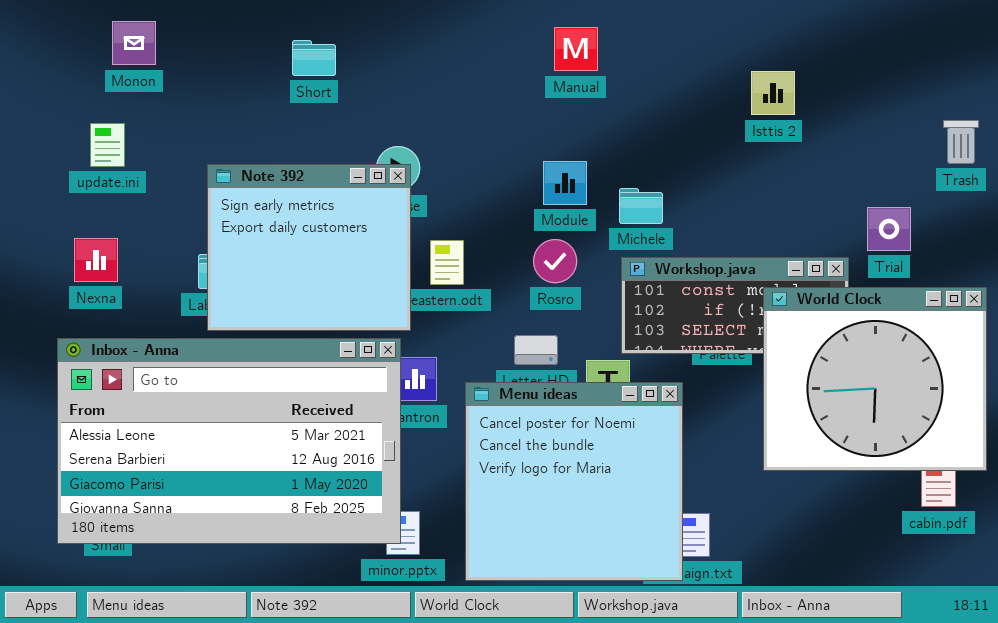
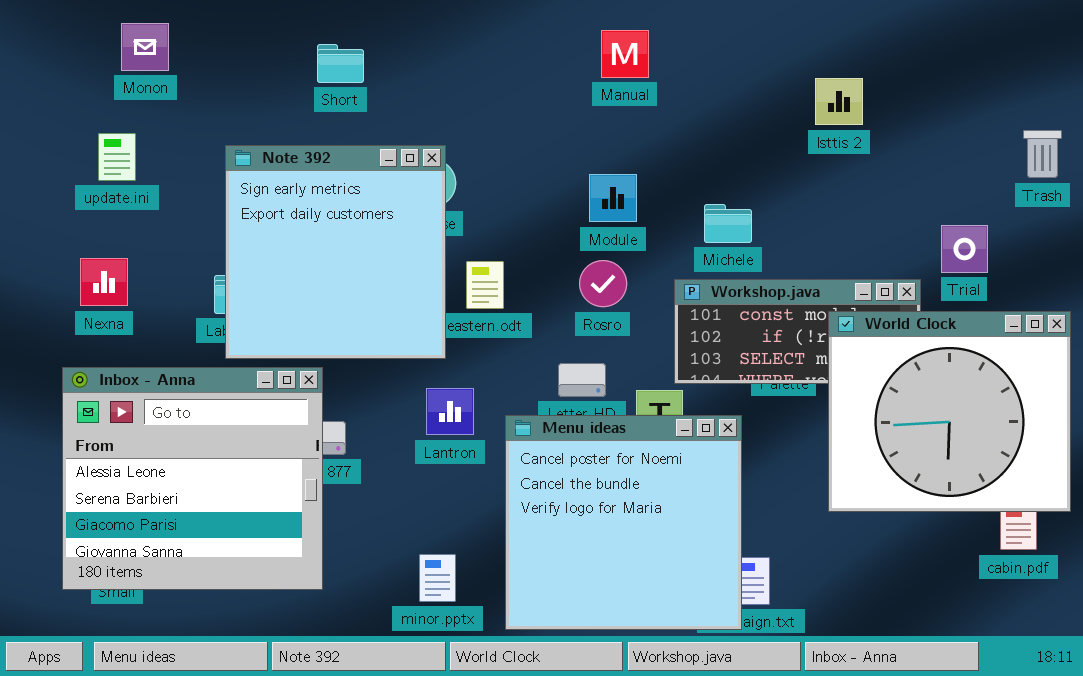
Note 392: [207,164,411,331] -> [225,145,446,359], resized
Michele: [619,188,663,224] -> [704,204,752,243], moved
Inbox - Anna: [57,338,401,544] -> [62,367,323,590], resized

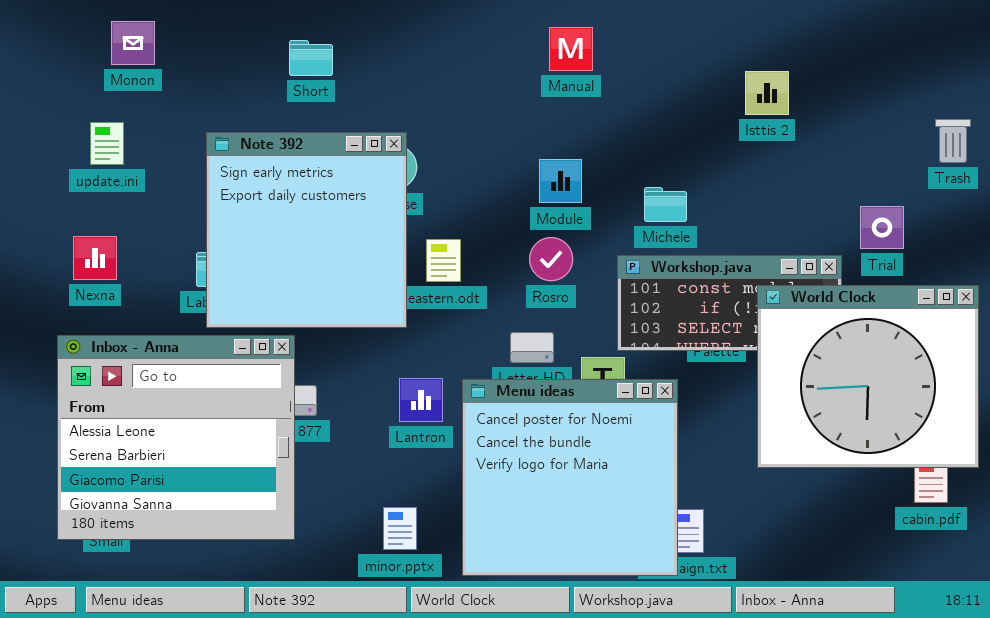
Lantron: [426,388,474,435] -> [399,378,443,422], moved

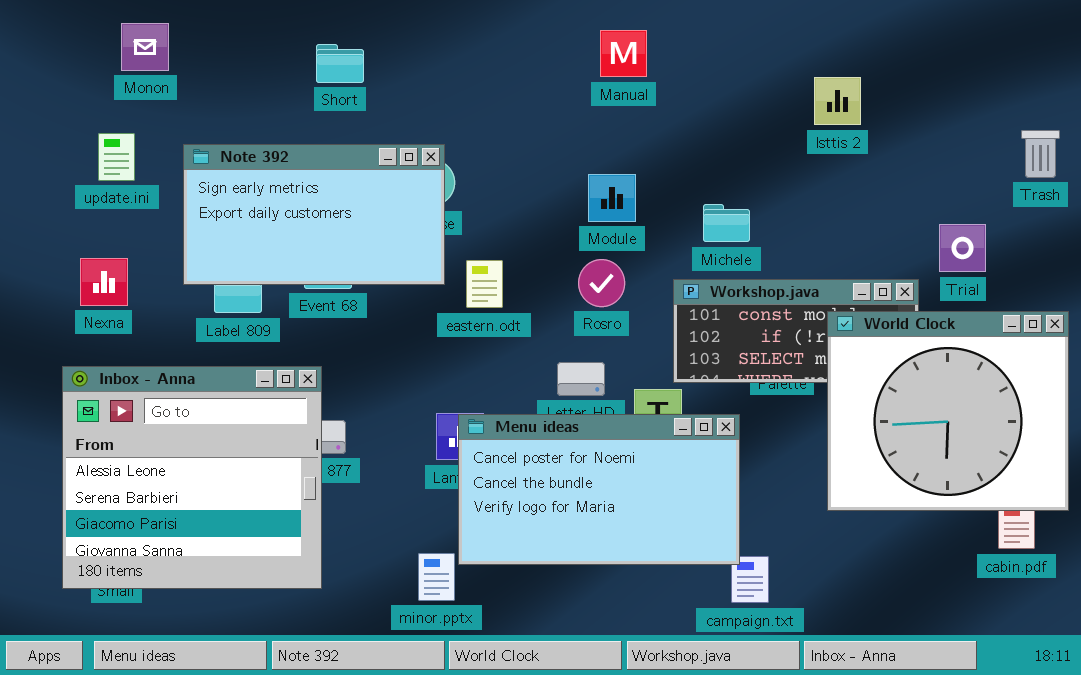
Note 392: [206,132,407,328] -> [183,144,445,285], resized
Menu ideas: [462,379,678,576] -> [458,414,740,565], resized

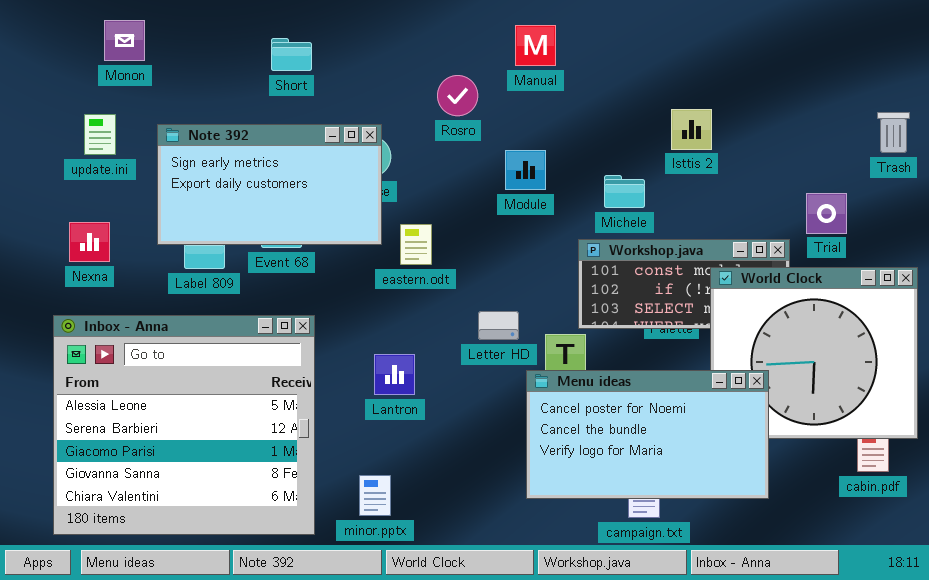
Isttis 2: [814,77,861,125] -> [671,109,712,150], moved
Rosro: [578,259,625,307] -> [437,75,478,116], moved
Inbox - Anna: [62,366,322,589] -> [53,315,315,535], resized
Menu ideas: [458,414,740,565] -> [526,370,769,499], moved

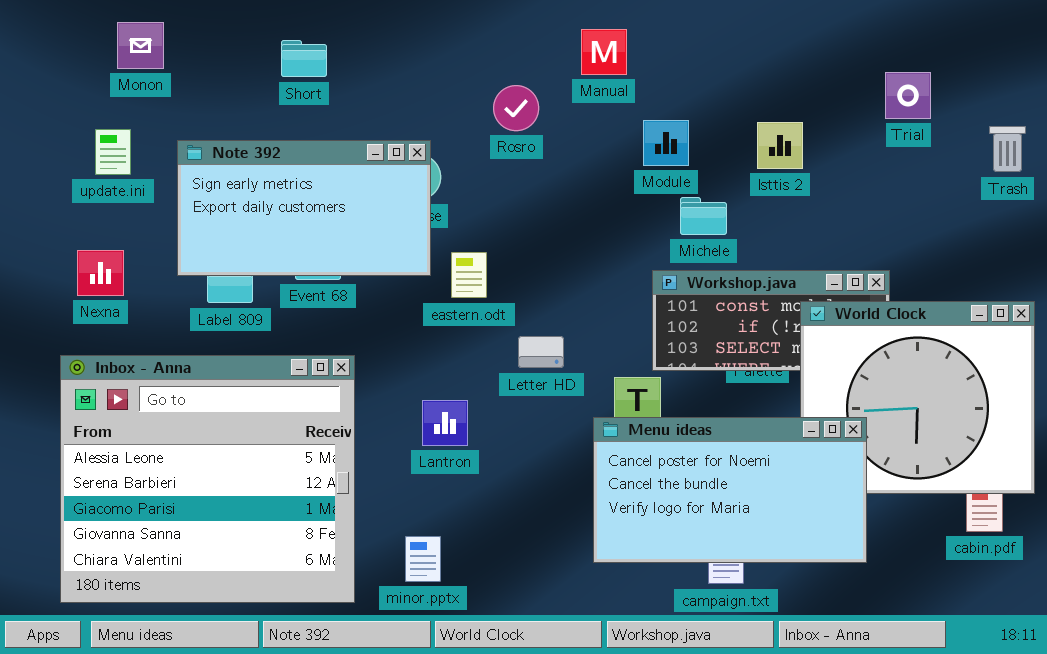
Short: [271,38,312,71] -> [281,40,327,77], moved
Module: [505,150,546,190] -> [643,120,689,166], moved
Trial: [806,193,847,234] -> [885,72,931,119], moved
Letter HD: [478,311,519,340] -> [518,336,564,368], moved

